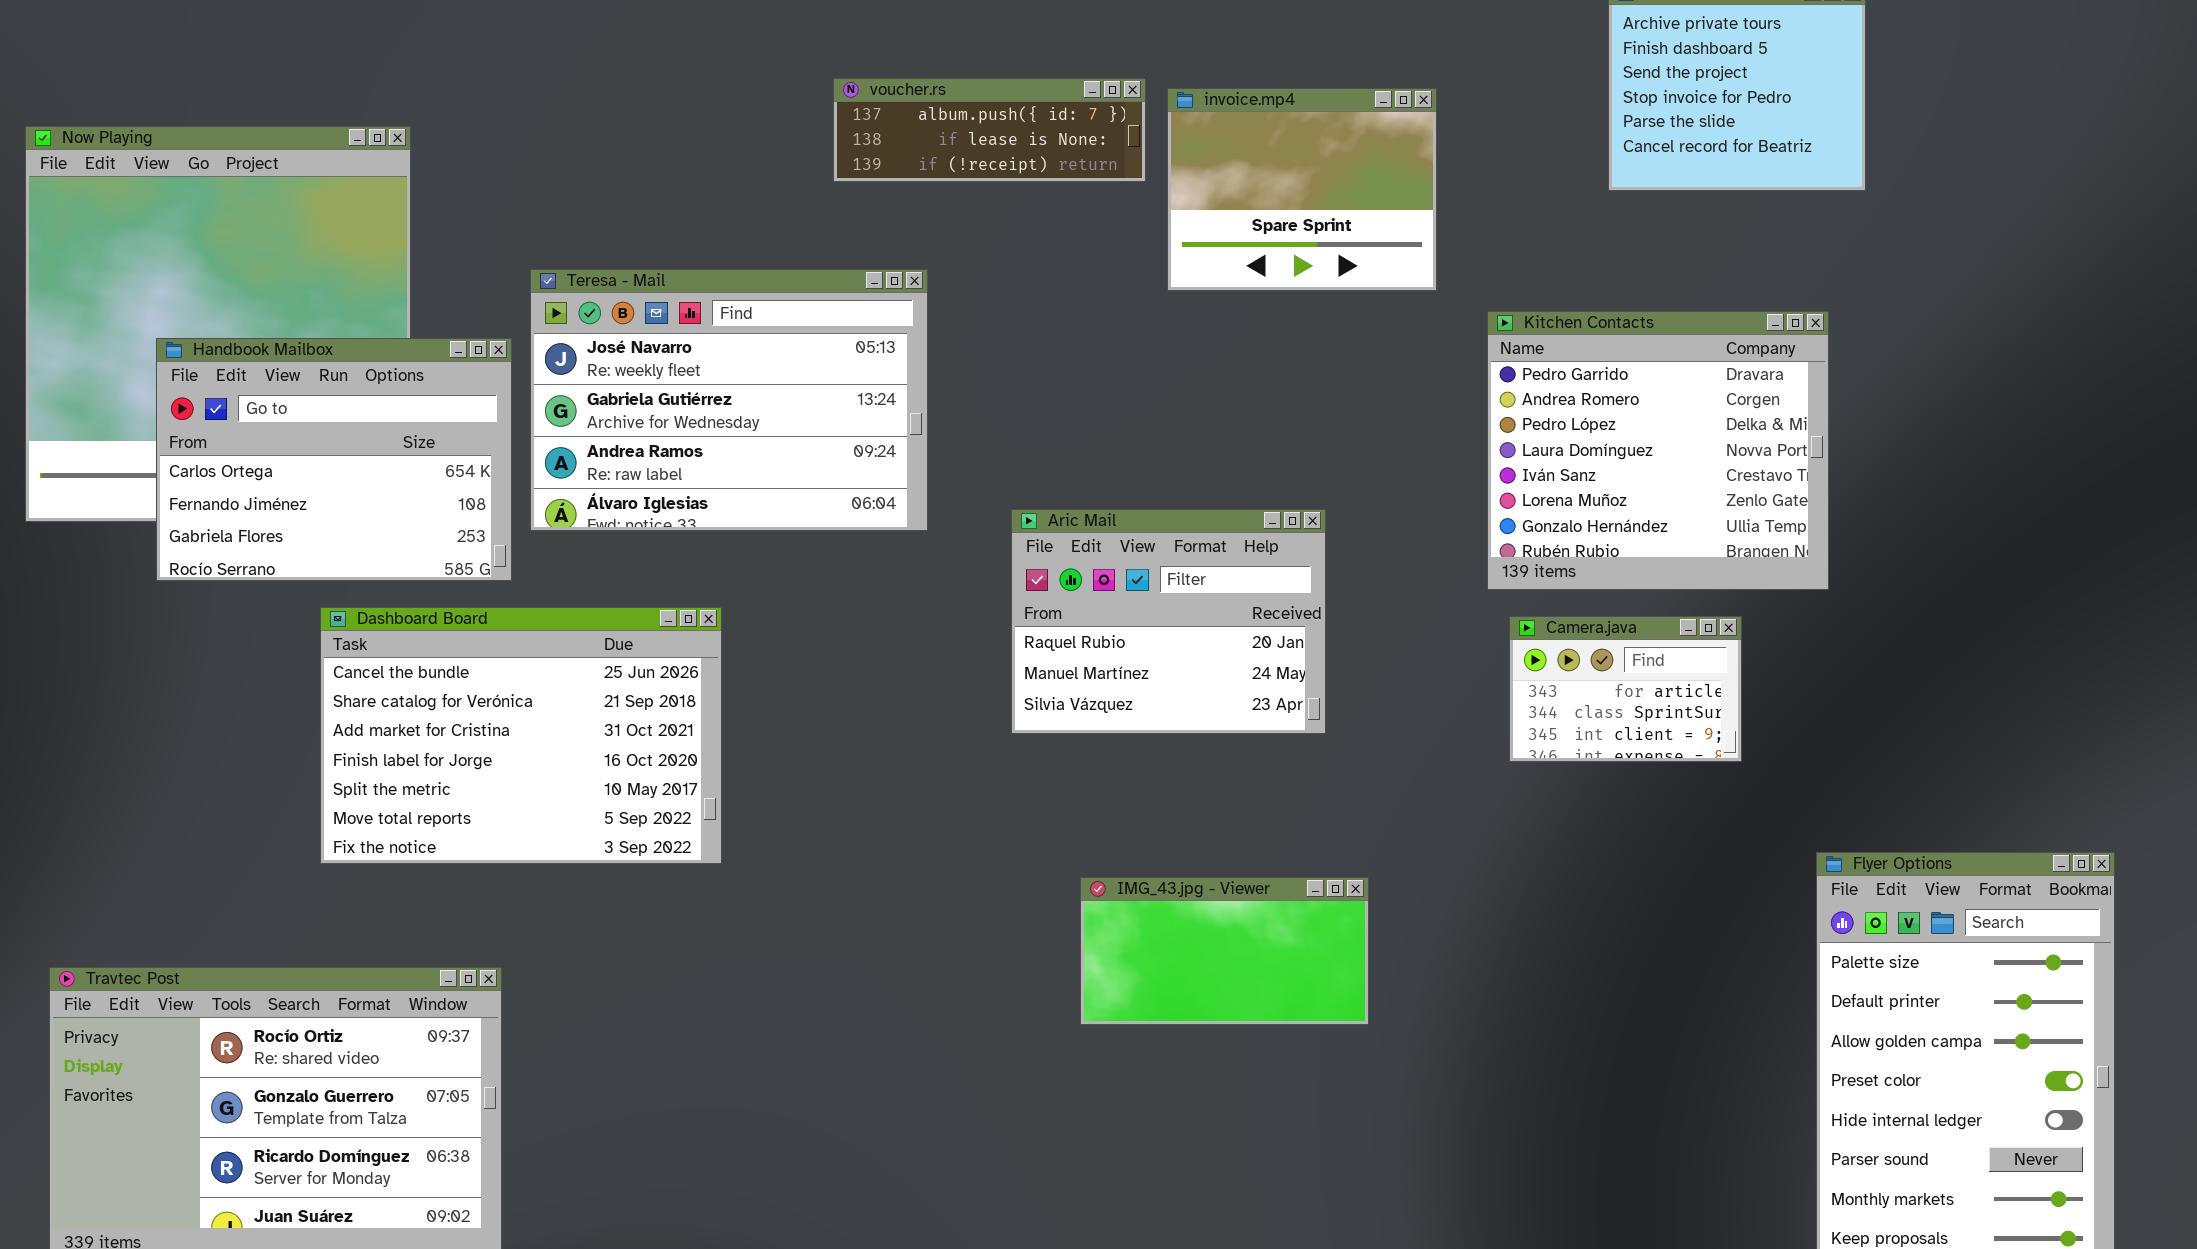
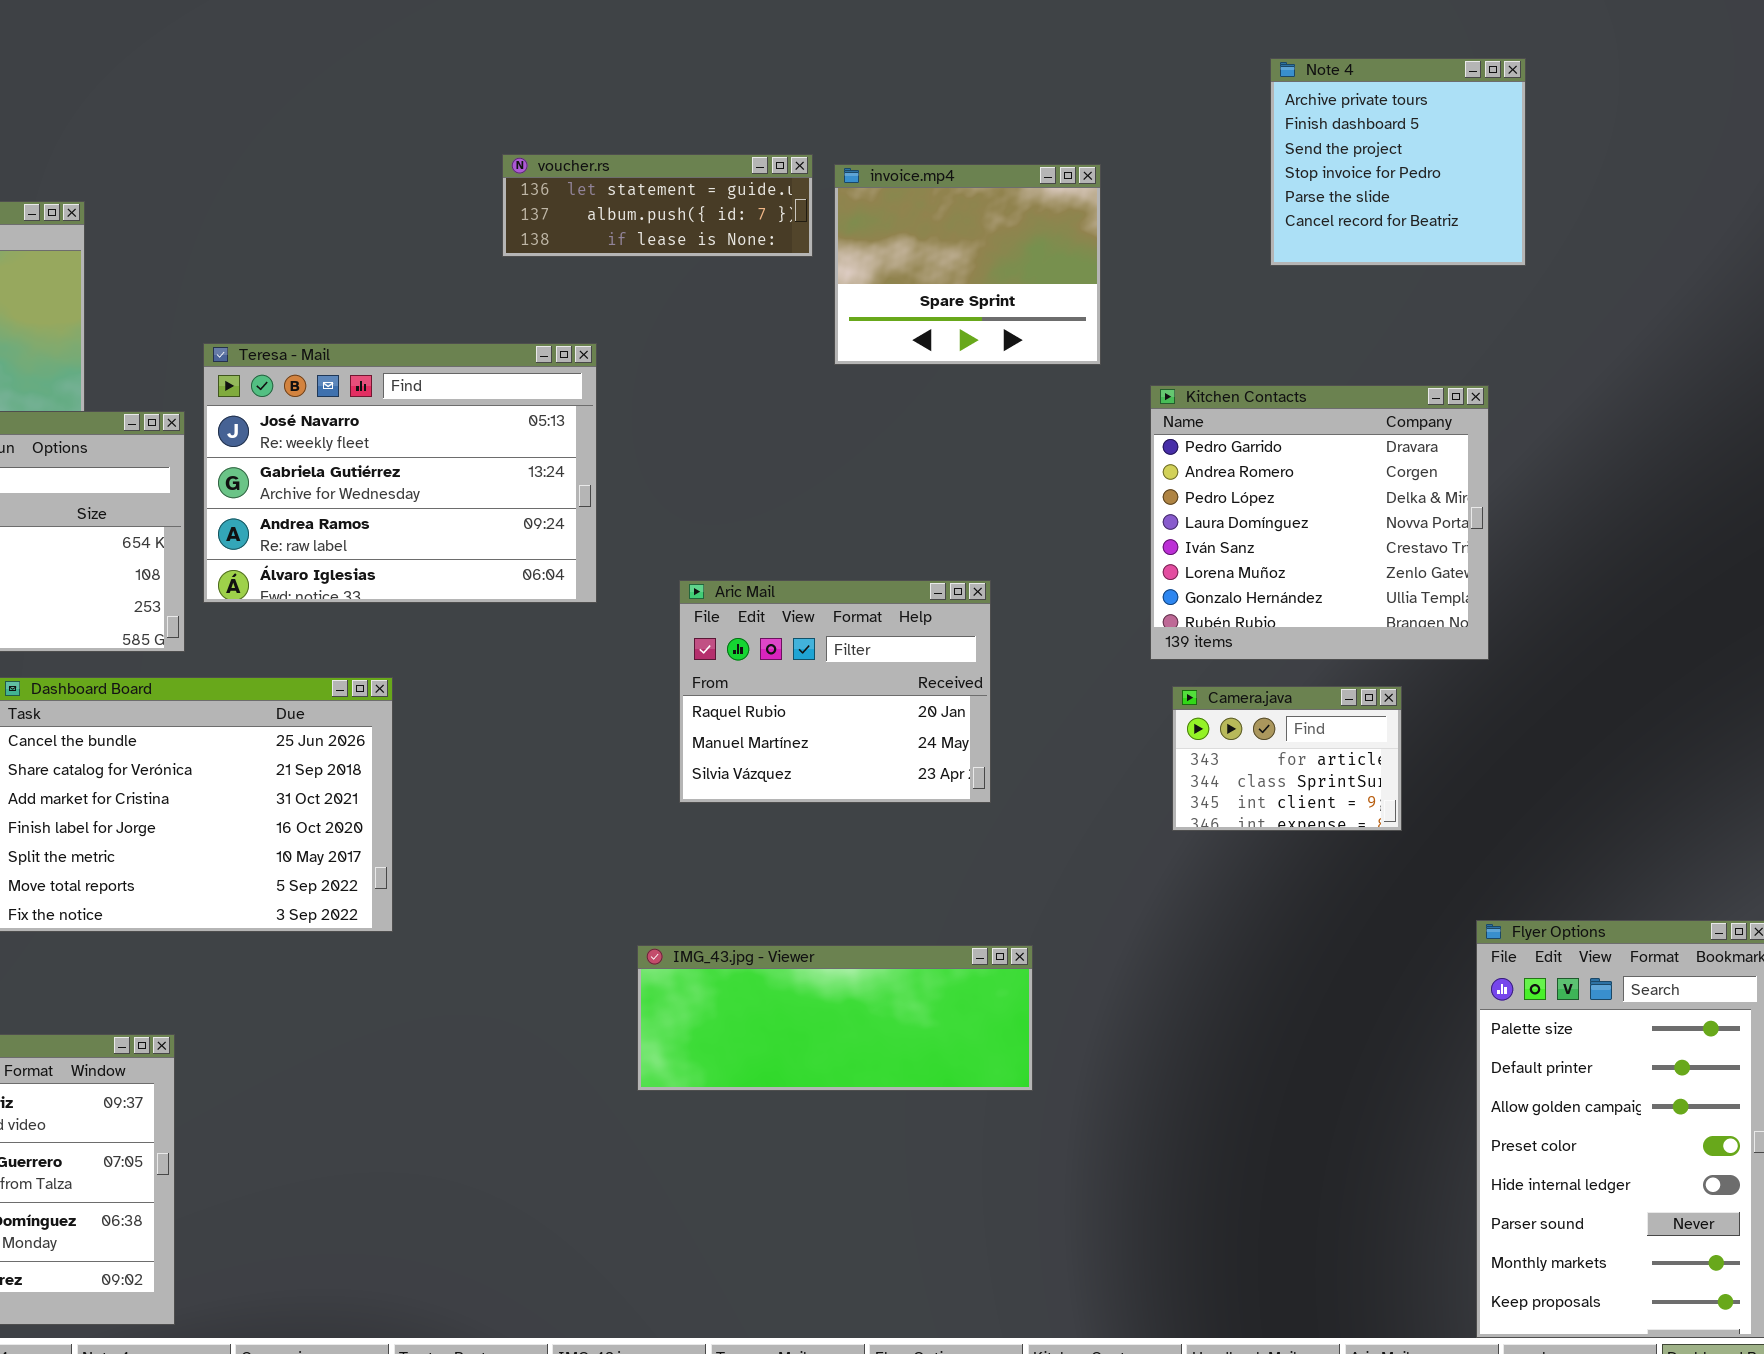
voucher.rs: [833,78,1146,182] -> [502,154,813,257], scrolled up 1 row
IMG_43.jpg - Viewer: [1080,877,1369,1025] -> [637,945,1033,1091], resized

